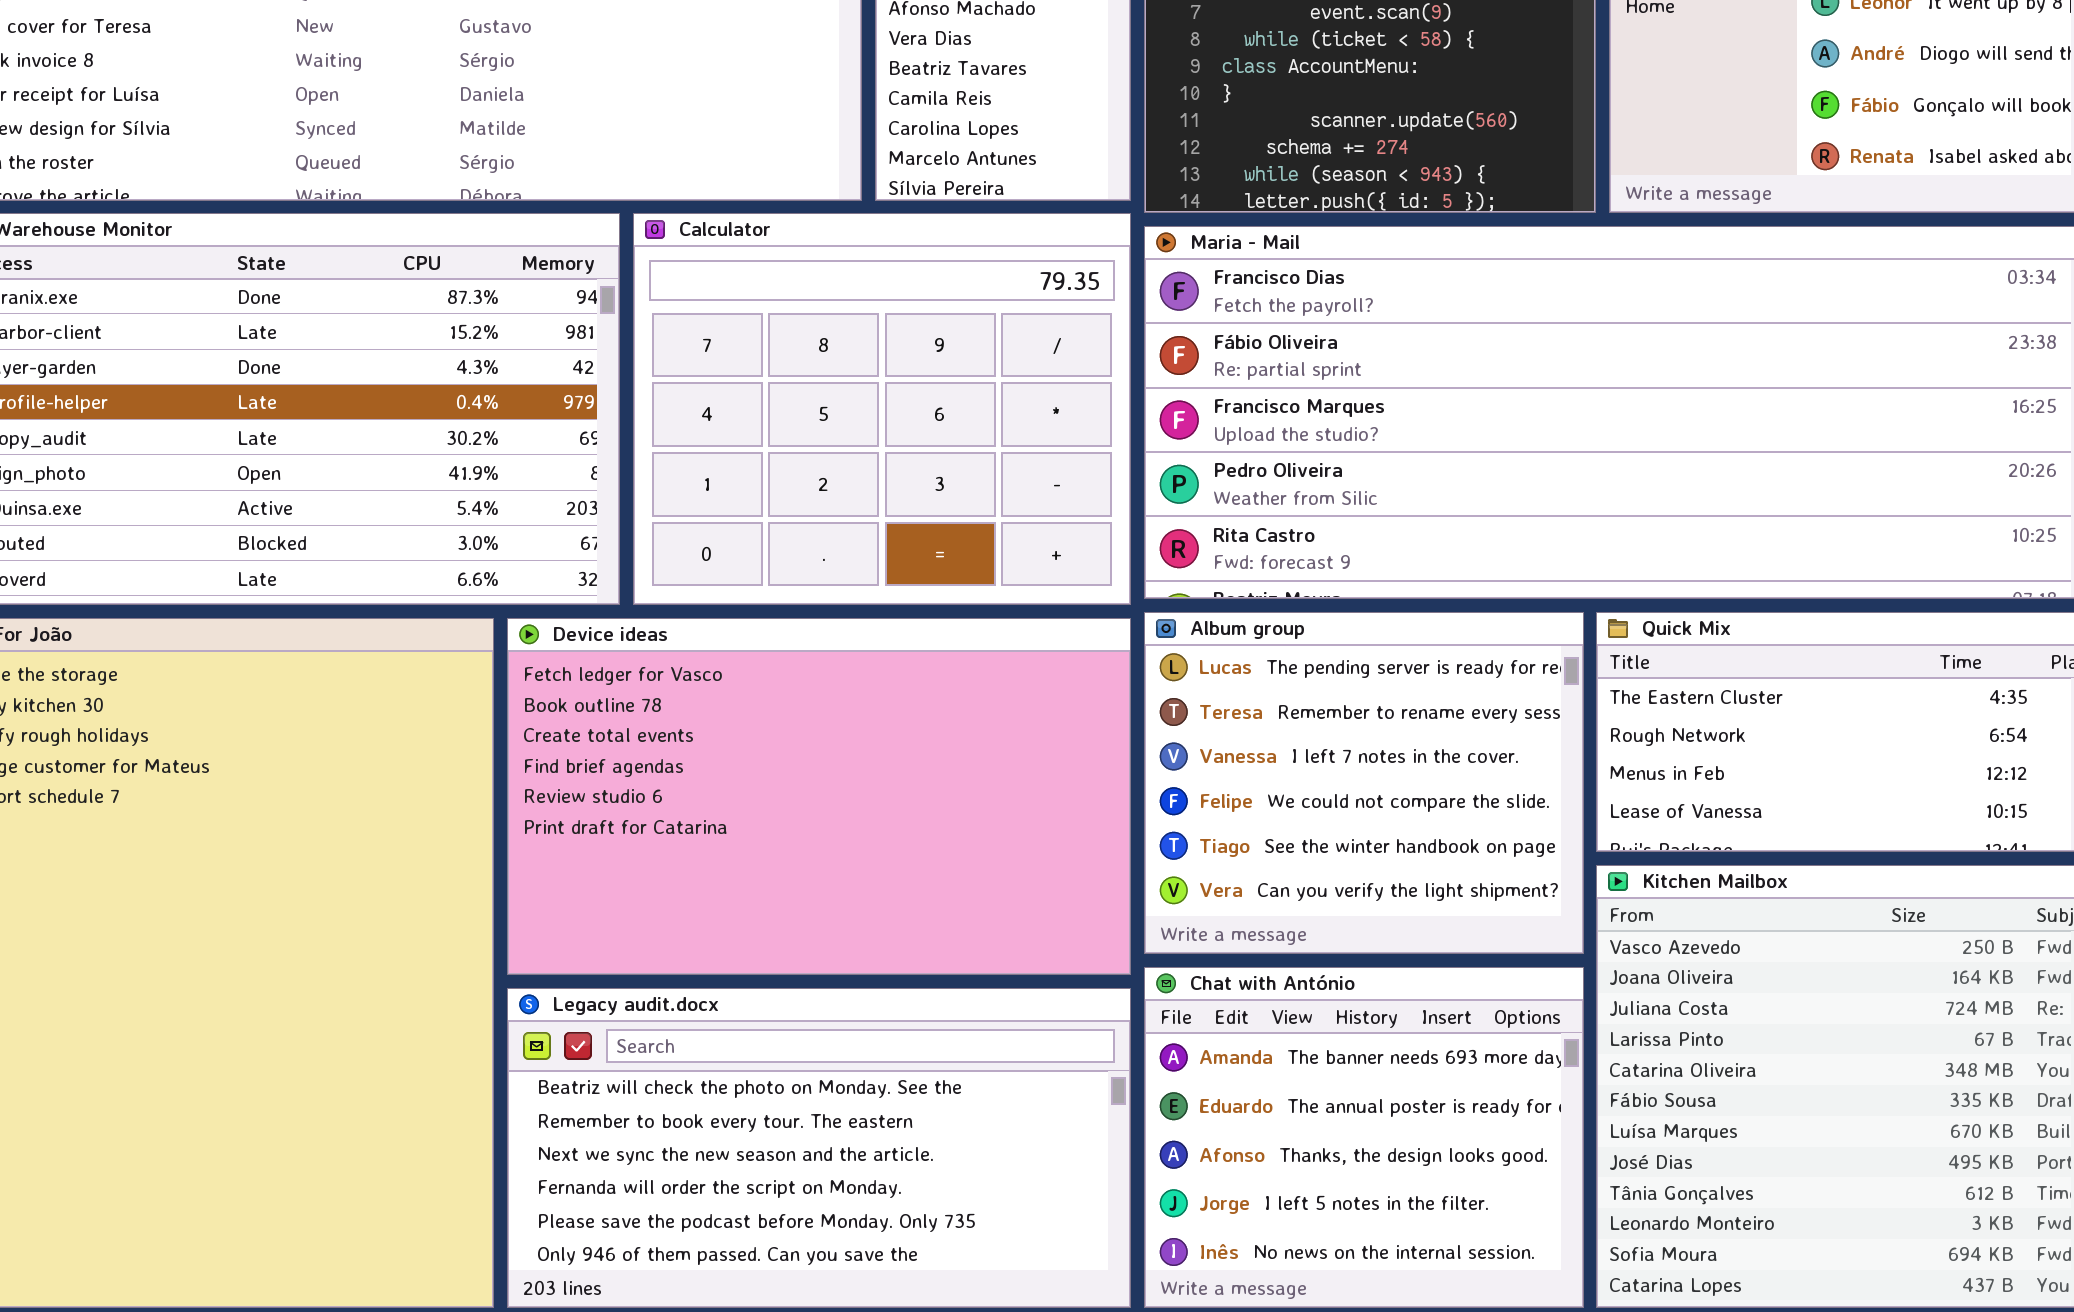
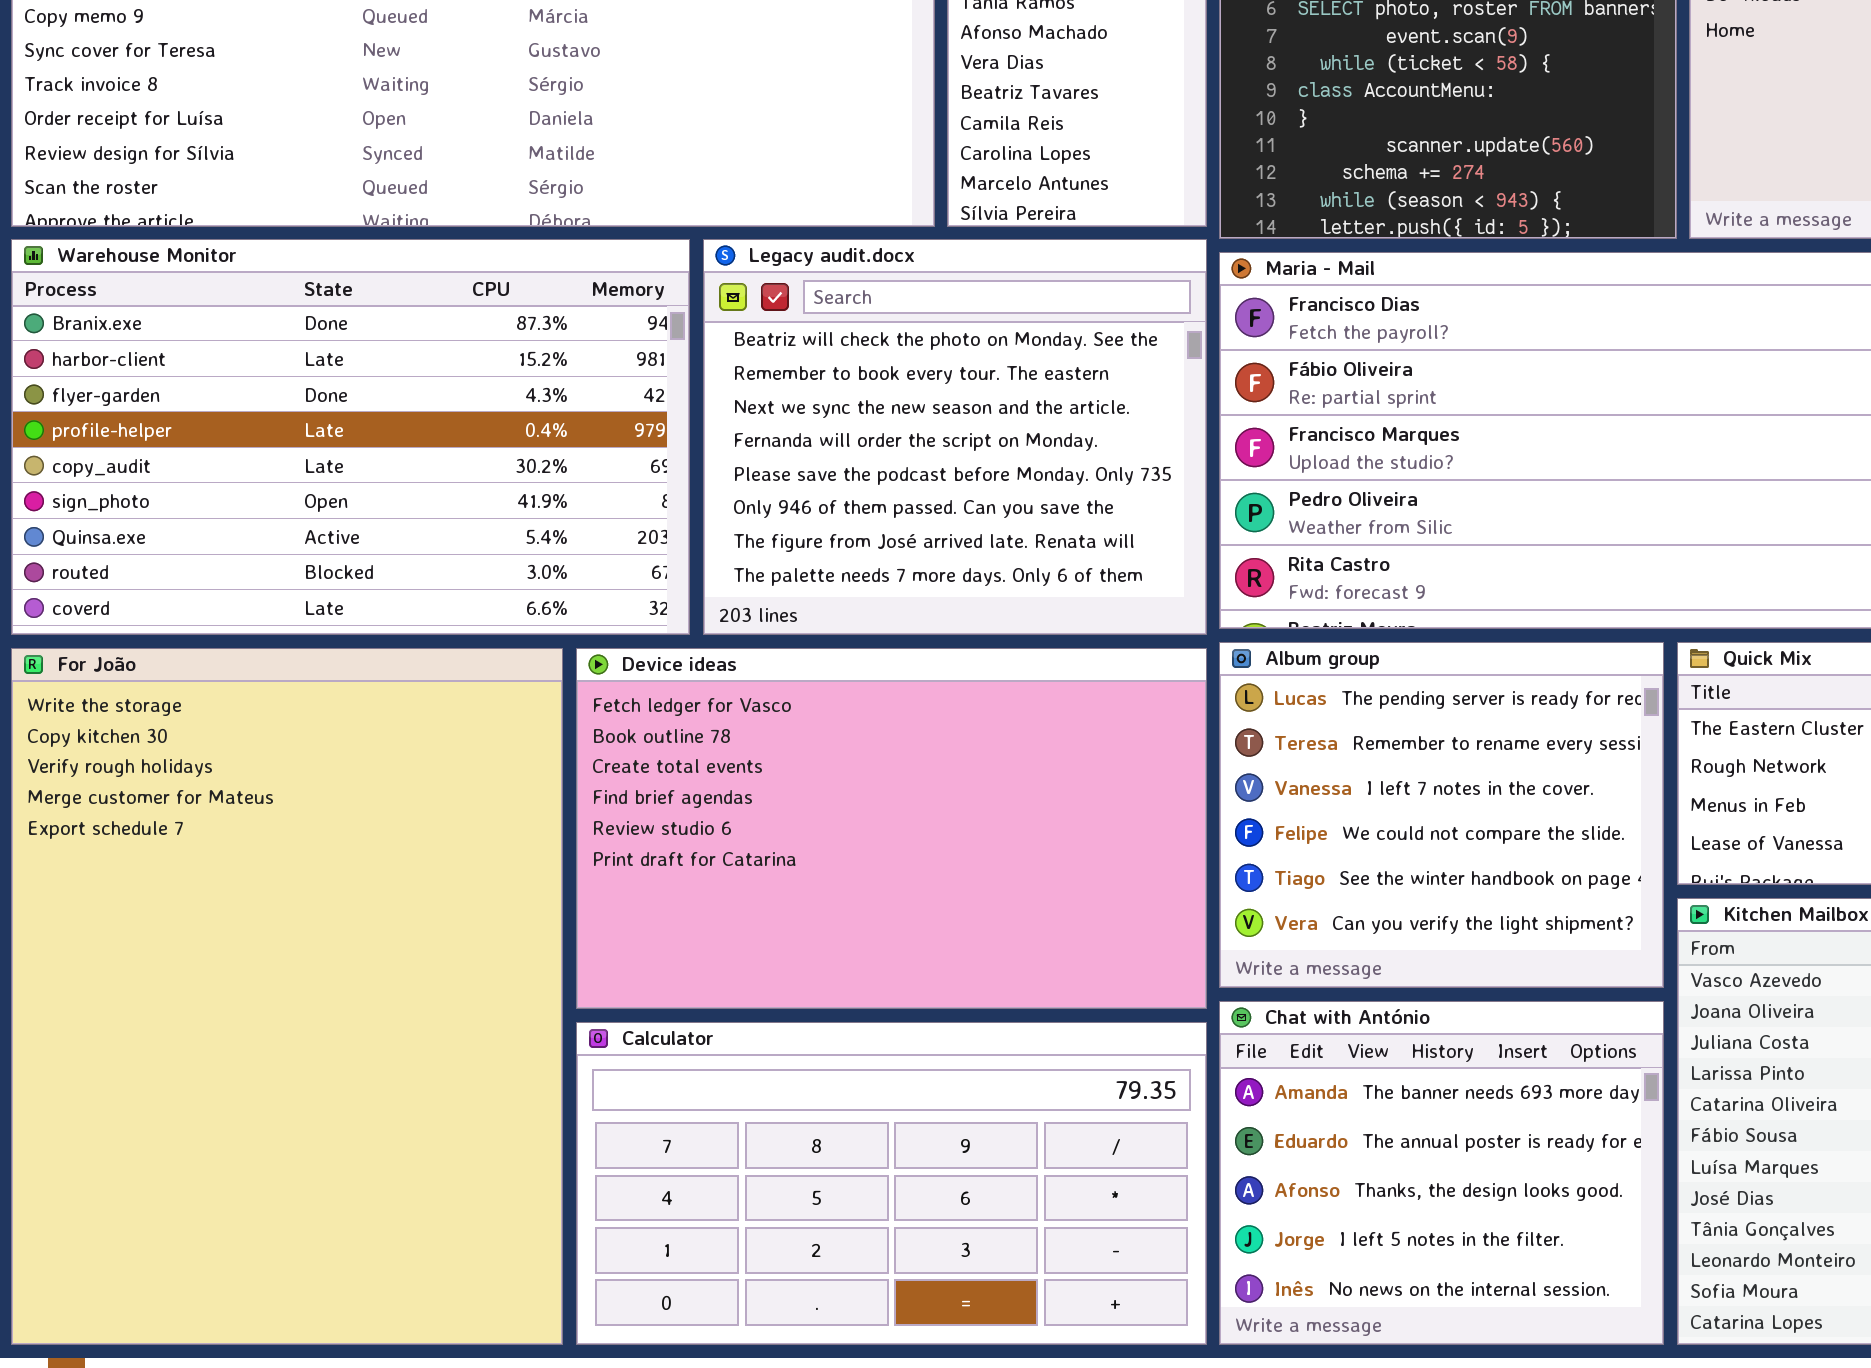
Calculator: [633,213,1131,605] -> [576,1022,1207,1345], moved, resized
Legacy audit.docx: [507,988,1131,1308] -> [703,239,1207,635], moved, resized

